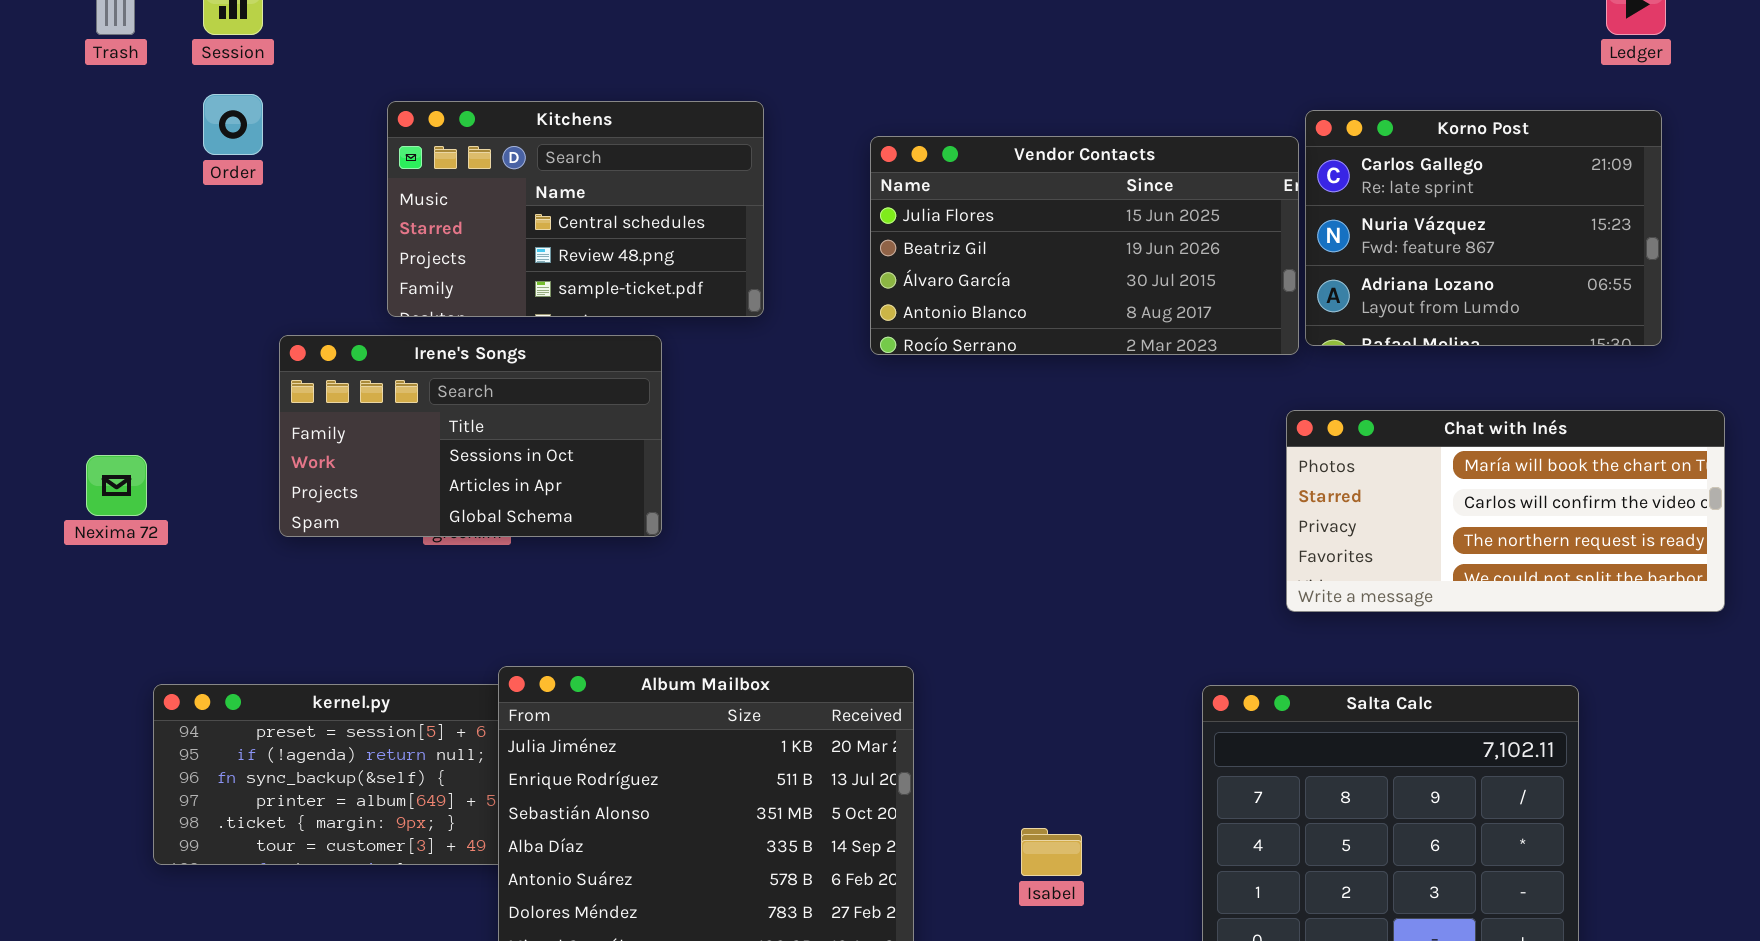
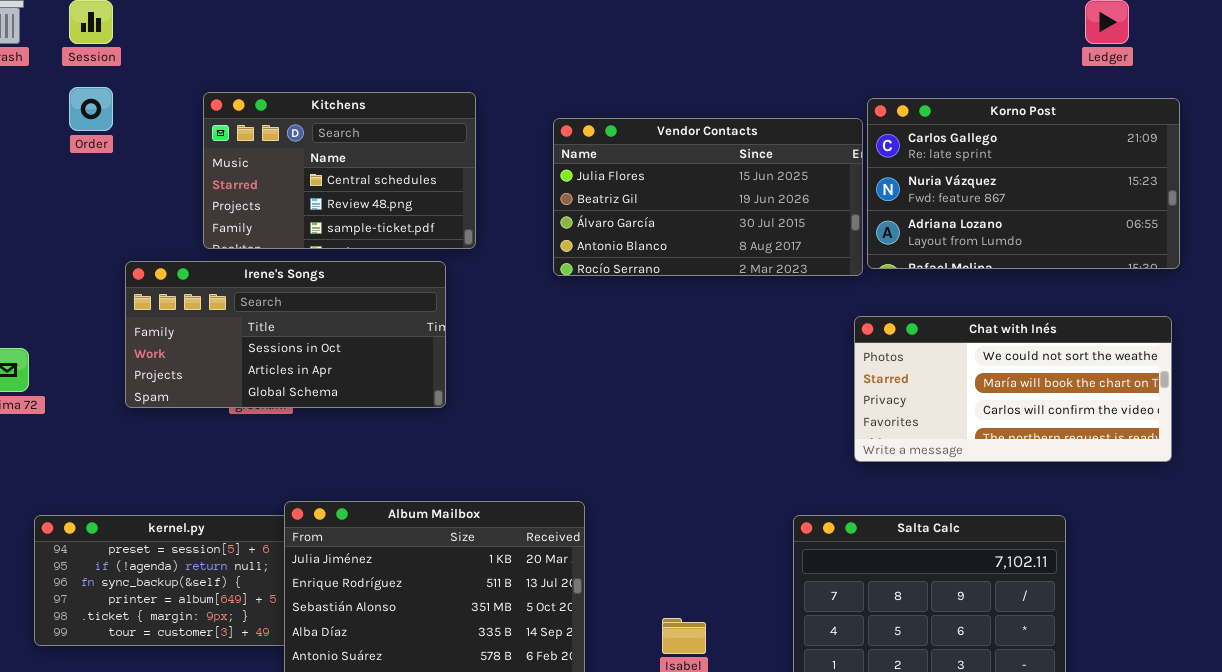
Korno Post: [1305,110,1662,346] -> [867,98,1180,269], resized
Irene's Songs: [279,335,662,537] -> [125,261,446,408], resized
Chat with Inés: [1286,410,1725,612] -> [854,316,1172,462], scrolled up 1 row

